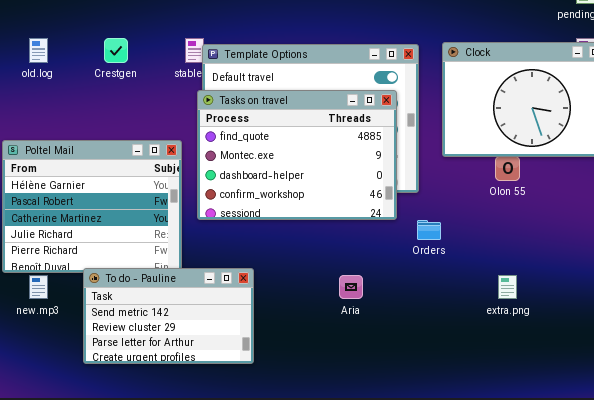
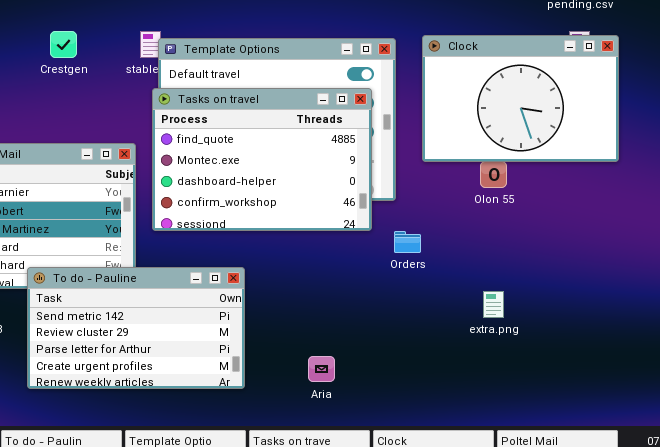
To do - Pauline: [83,268,254,364] -> [27,267,245,389], resized
Aria: [339,275,363,299] -> [308,356,335,382], moved

